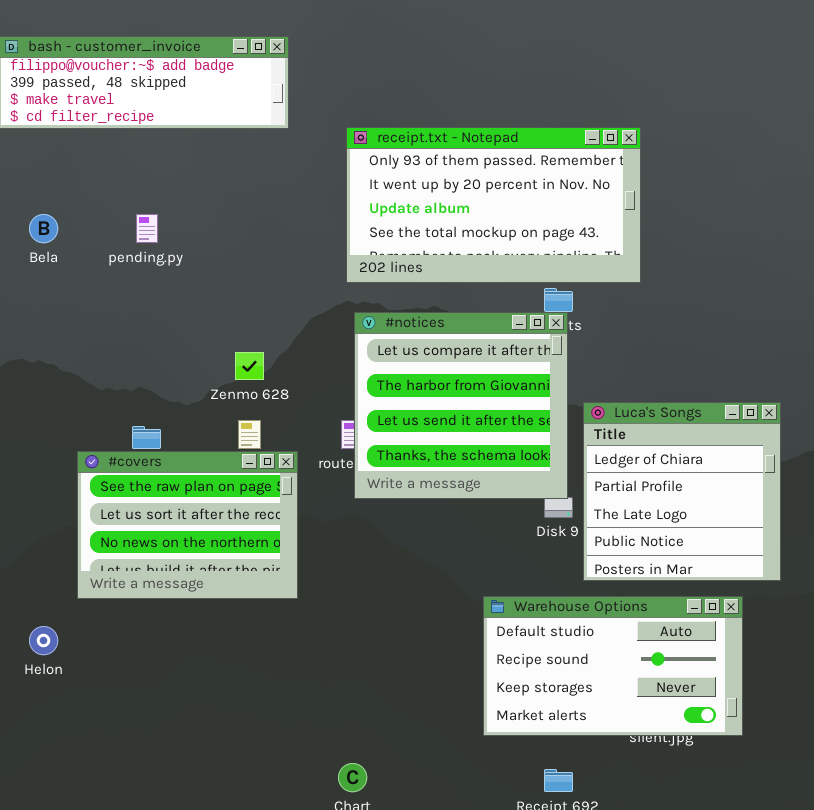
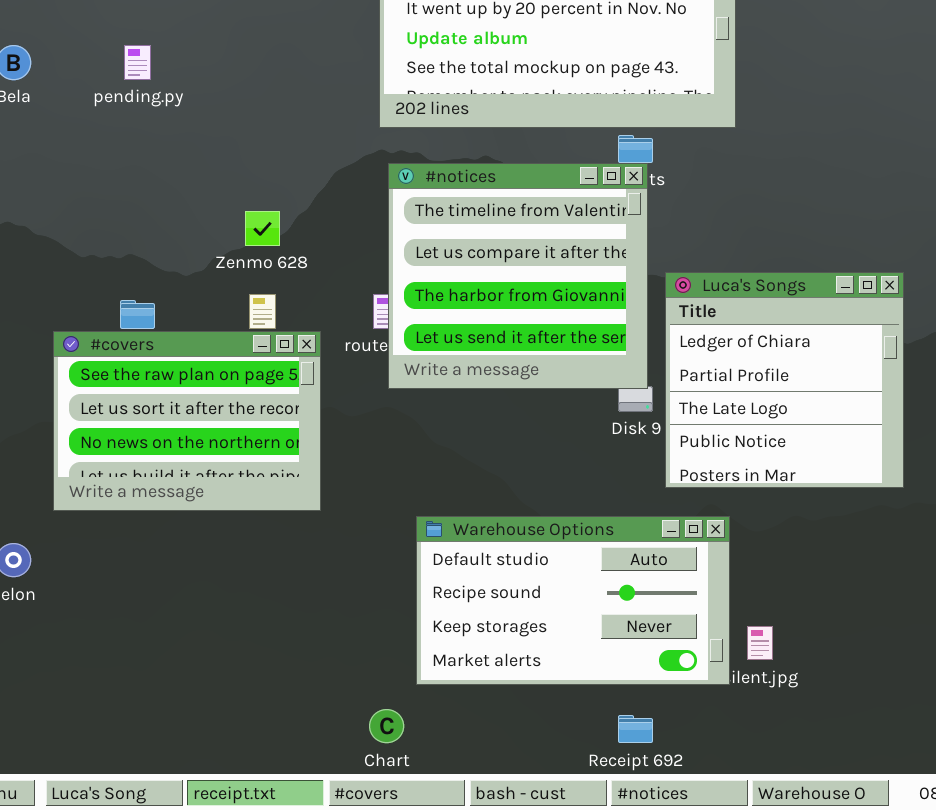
#notices: [354,312,568,499] -> [388,163,648,389], scrolled up 1 row
Warehouse Options: [483,596,743,736] -> [416,516,730,685], moved

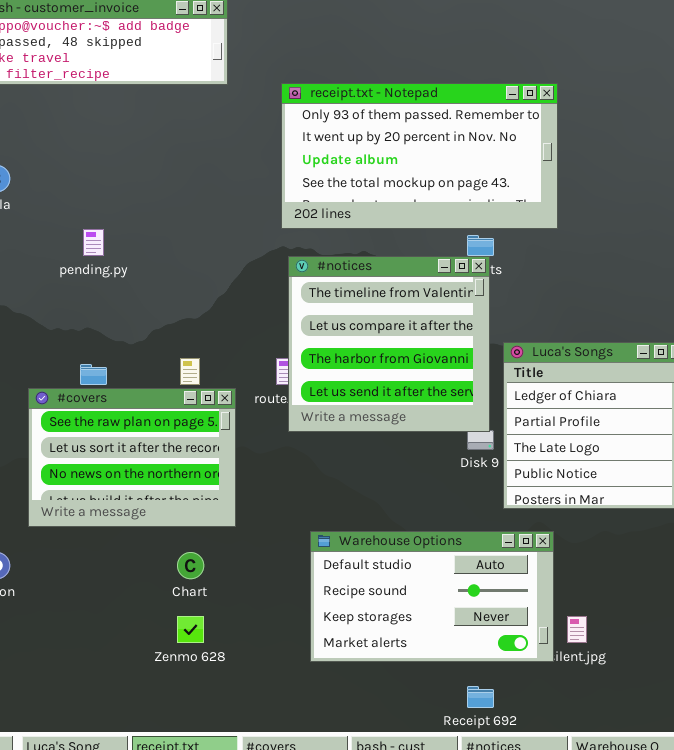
pending.py: [124,45,151,80] -> [83,229,104,256], moved
Zenmo 628: [245,211,280,246] -> [177,616,204,643], moved
Chart: [369,709,404,743] -> [177,552,204,579], moved

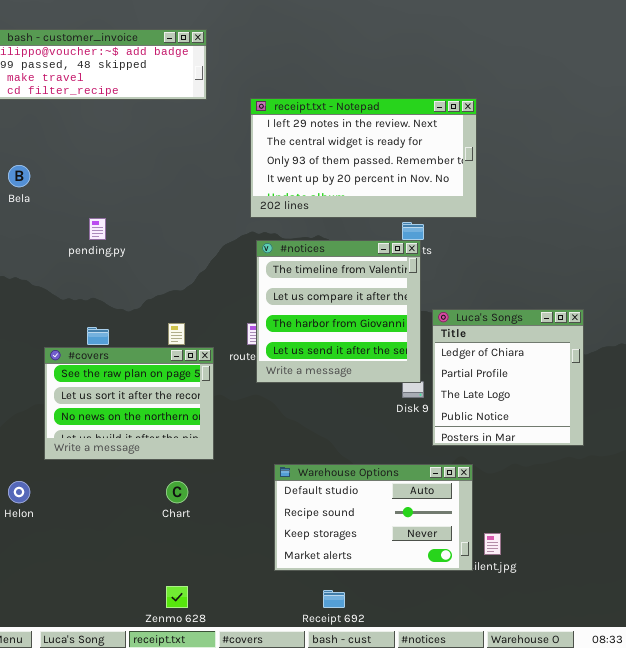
receipt.txt - Notepad: [281,83,558,229] -> [250,98,477,218], scrolled up 2 rows
Zenmo 628: [177,616,204,643] -> [166,586,188,608], moved
Receipt 692: [467,686,494,708] -> [323,590,345,608], moved

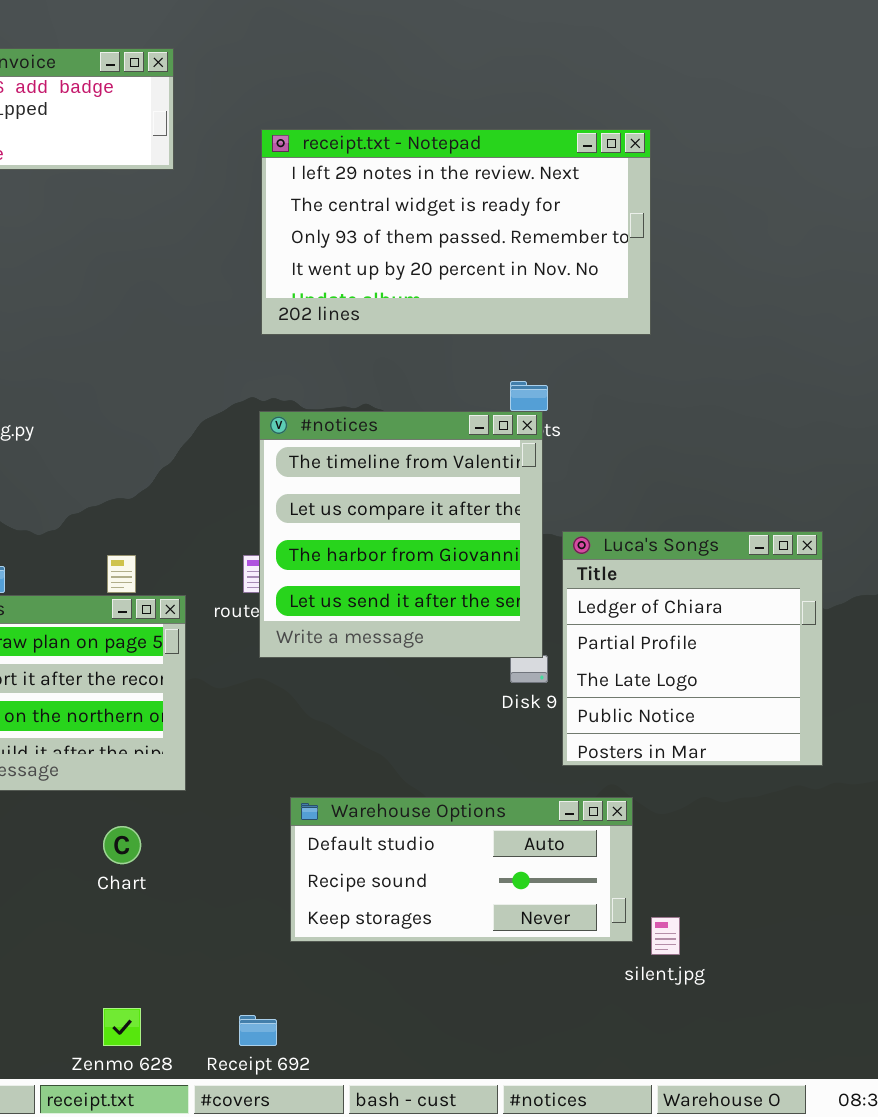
receipt.txt - Notepad: [250,98,477,218] -> [261,129,651,335], moved
Warehouse Options: [274,464,473,571] -> [290,797,633,942], resized
Receipt 692: [323,590,345,608] -> [239,1015,277,1046], moved

